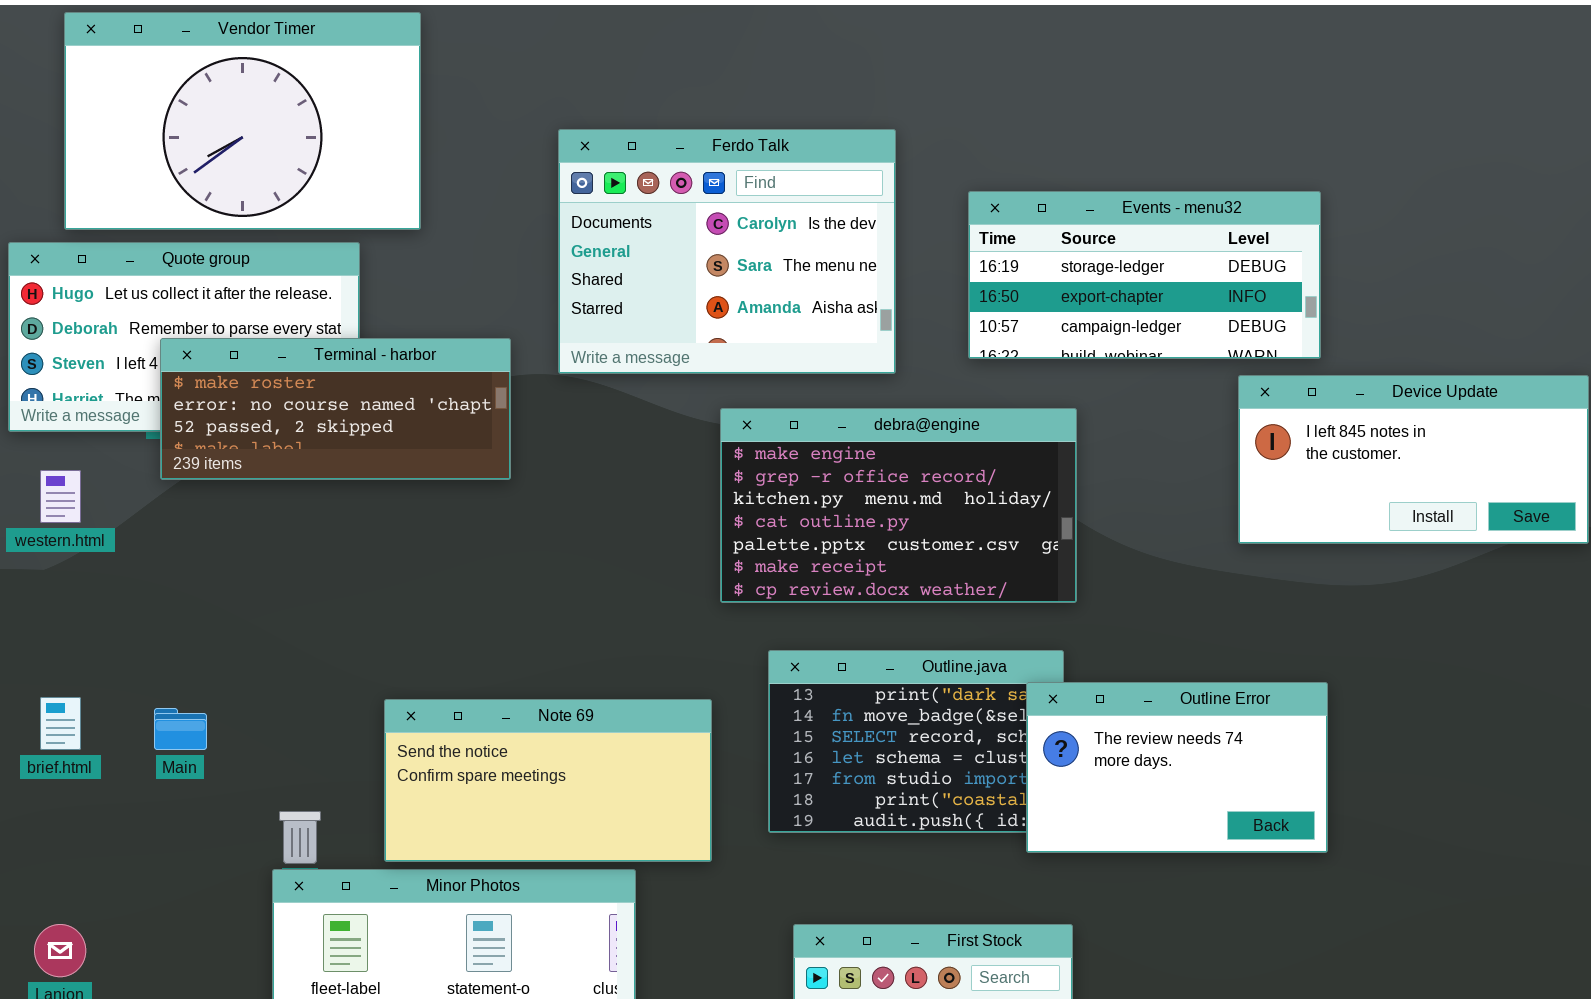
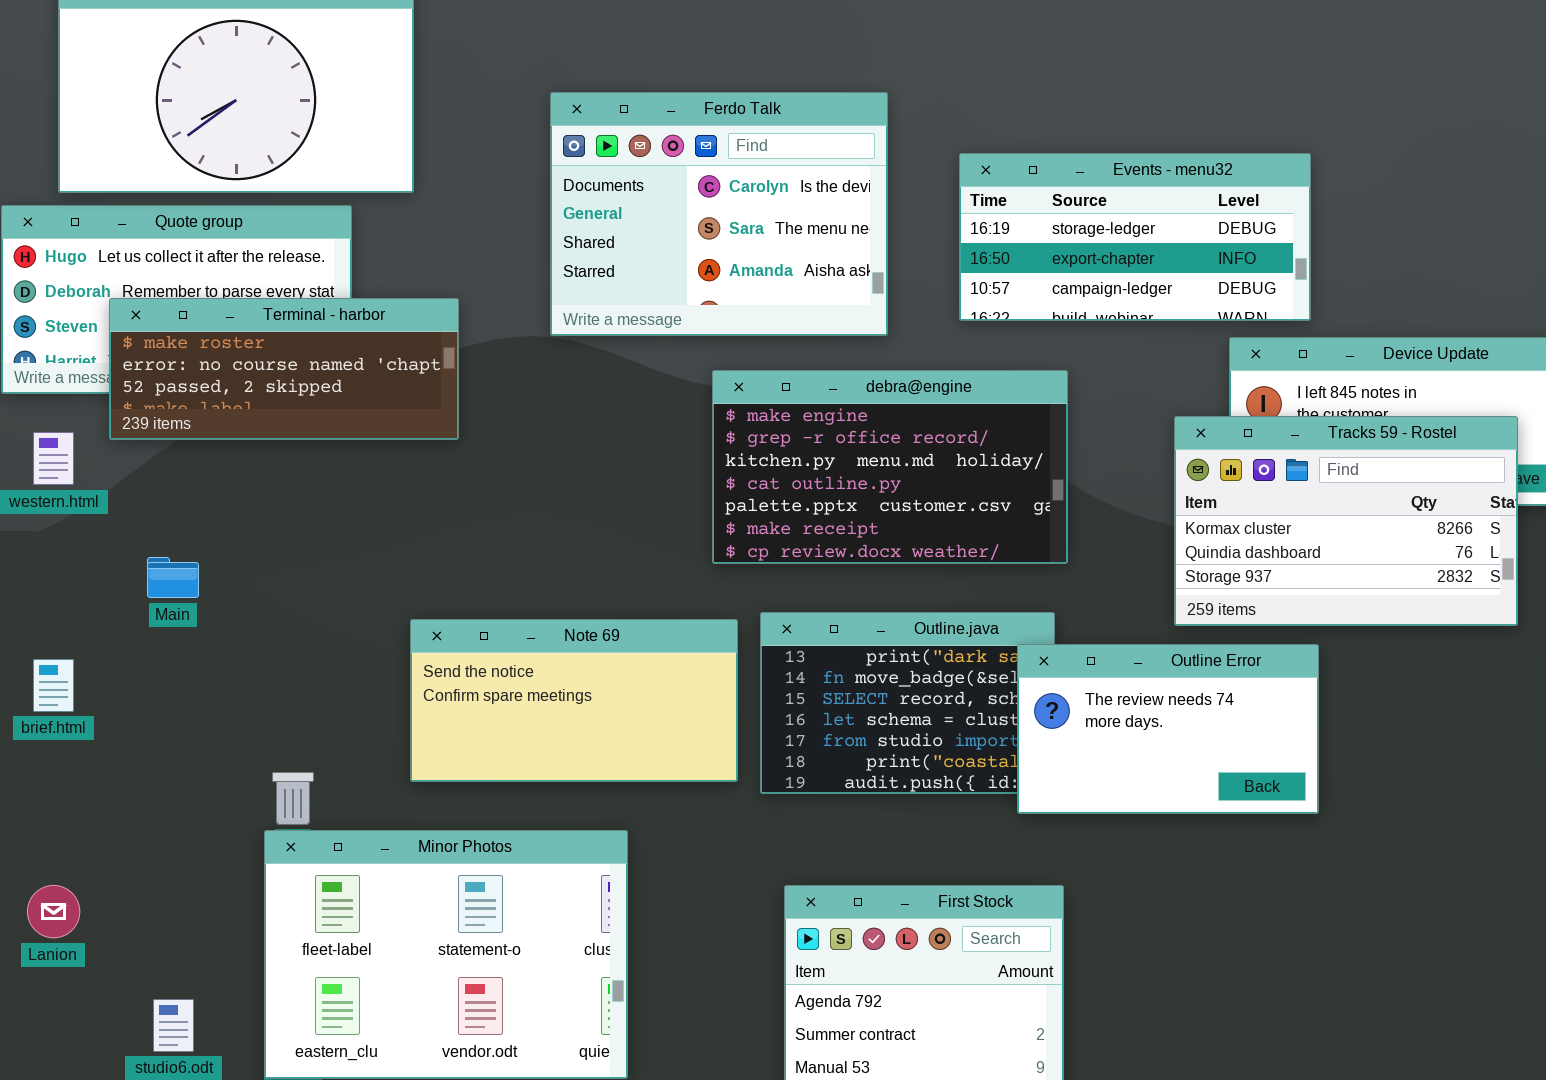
Terminal - harbor: [160,338,511,480] -> [109,298,459,440], moved
Tracks 59 - Rostel: none -> [1174,416,1518,626], opened
Note 69: [384,699,712,862] -> [410,619,738,782], moved
Main: [154,708,207,750] -> [147,557,199,598], moved

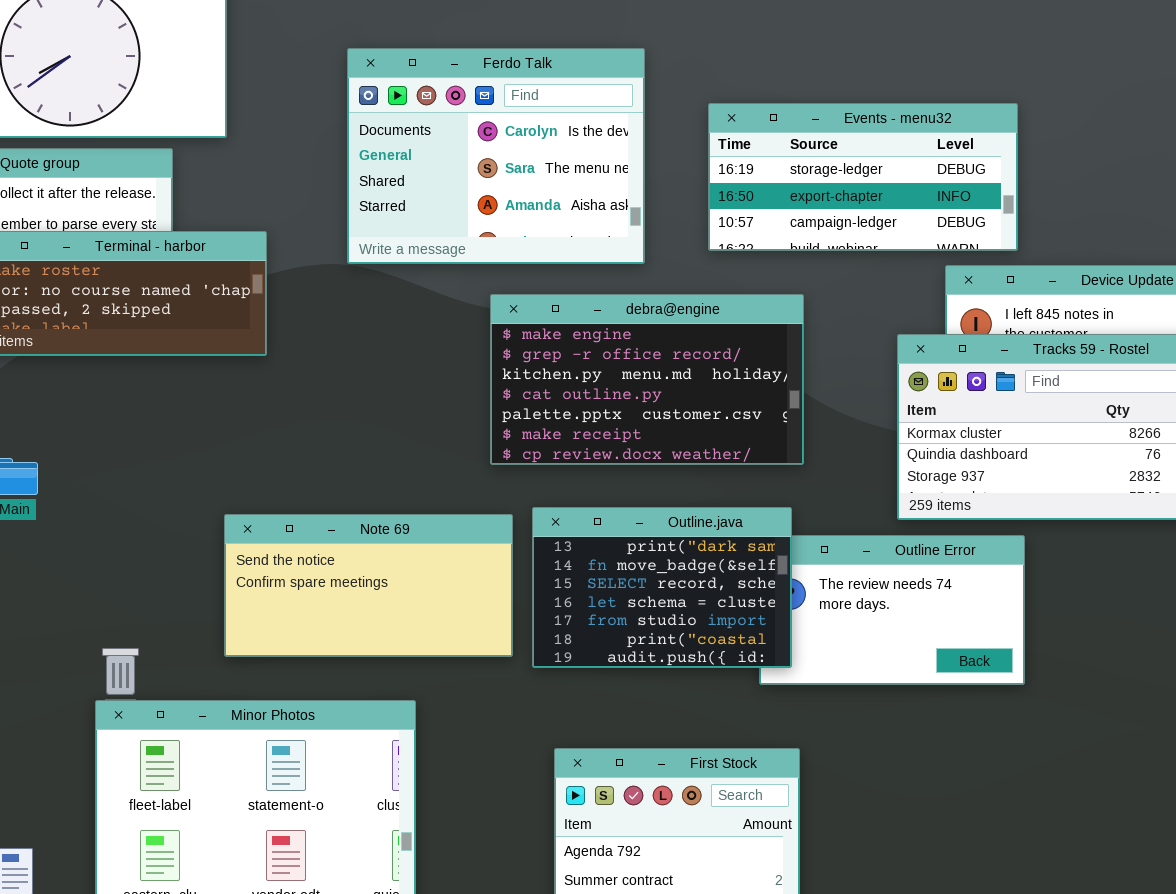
Outline.java: [760,612,1055,794] -> [532,507,792,668], raised

